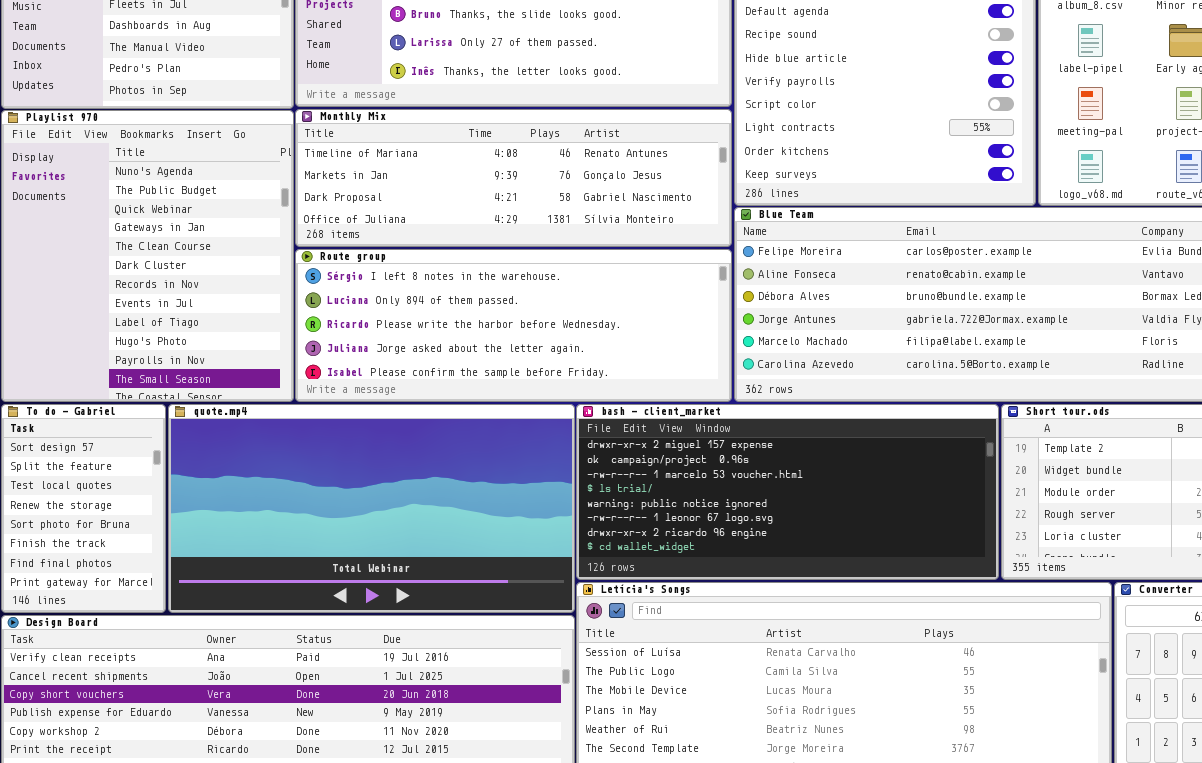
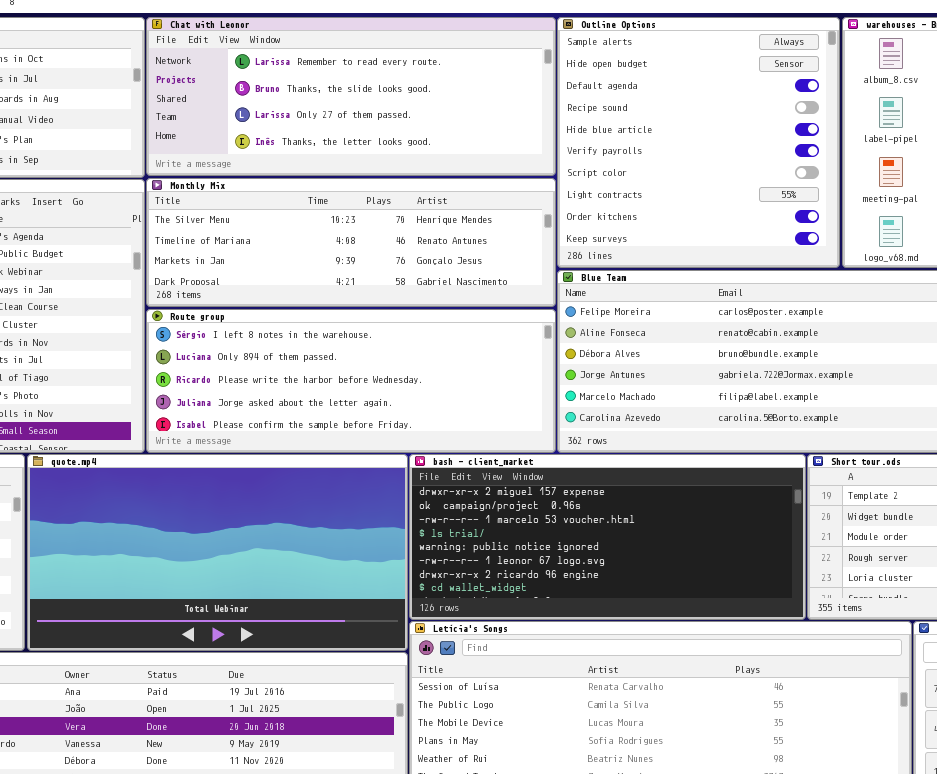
Monthly Mix: [295,109,732,247] -> [146,178,556,307], scrolled up 1 row

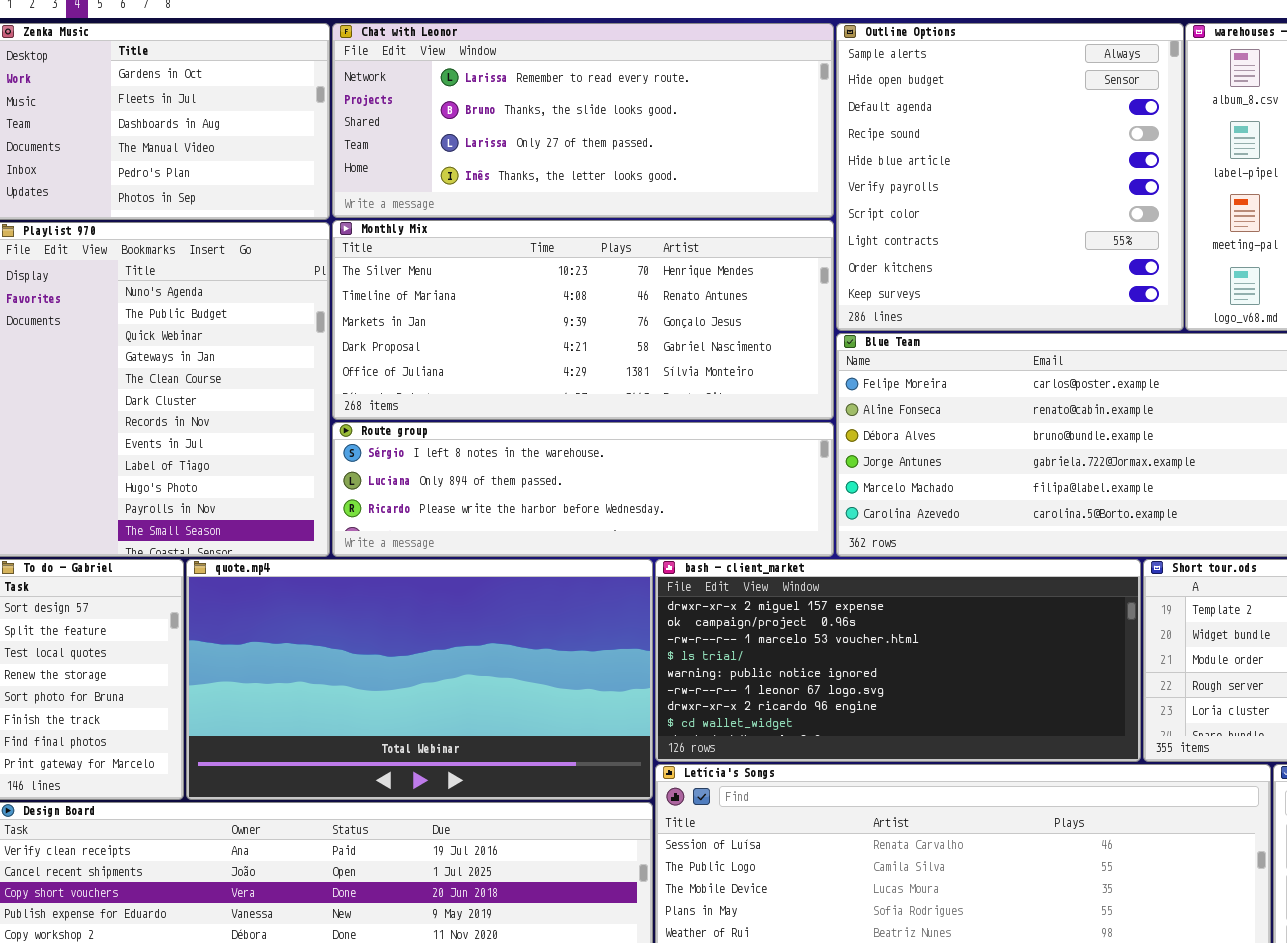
Monthly Mix: [146,178,556,307] -> [332,220,834,420], resized
Route group: [146,309,556,453] -> [332,422,834,557], resized

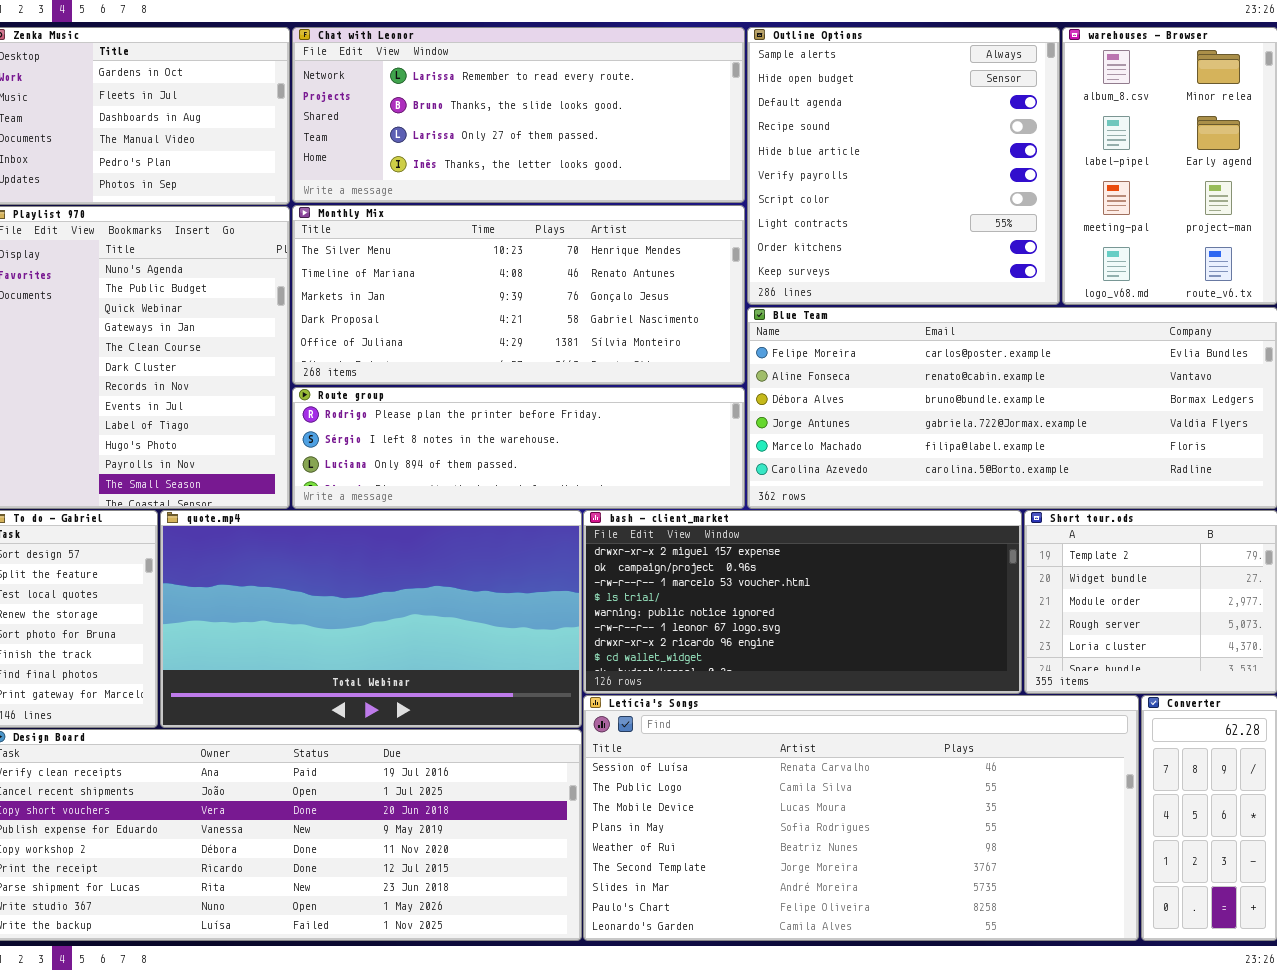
Route group: [332,422,834,557] -> [292,387,745,509], scrolled up 1 row

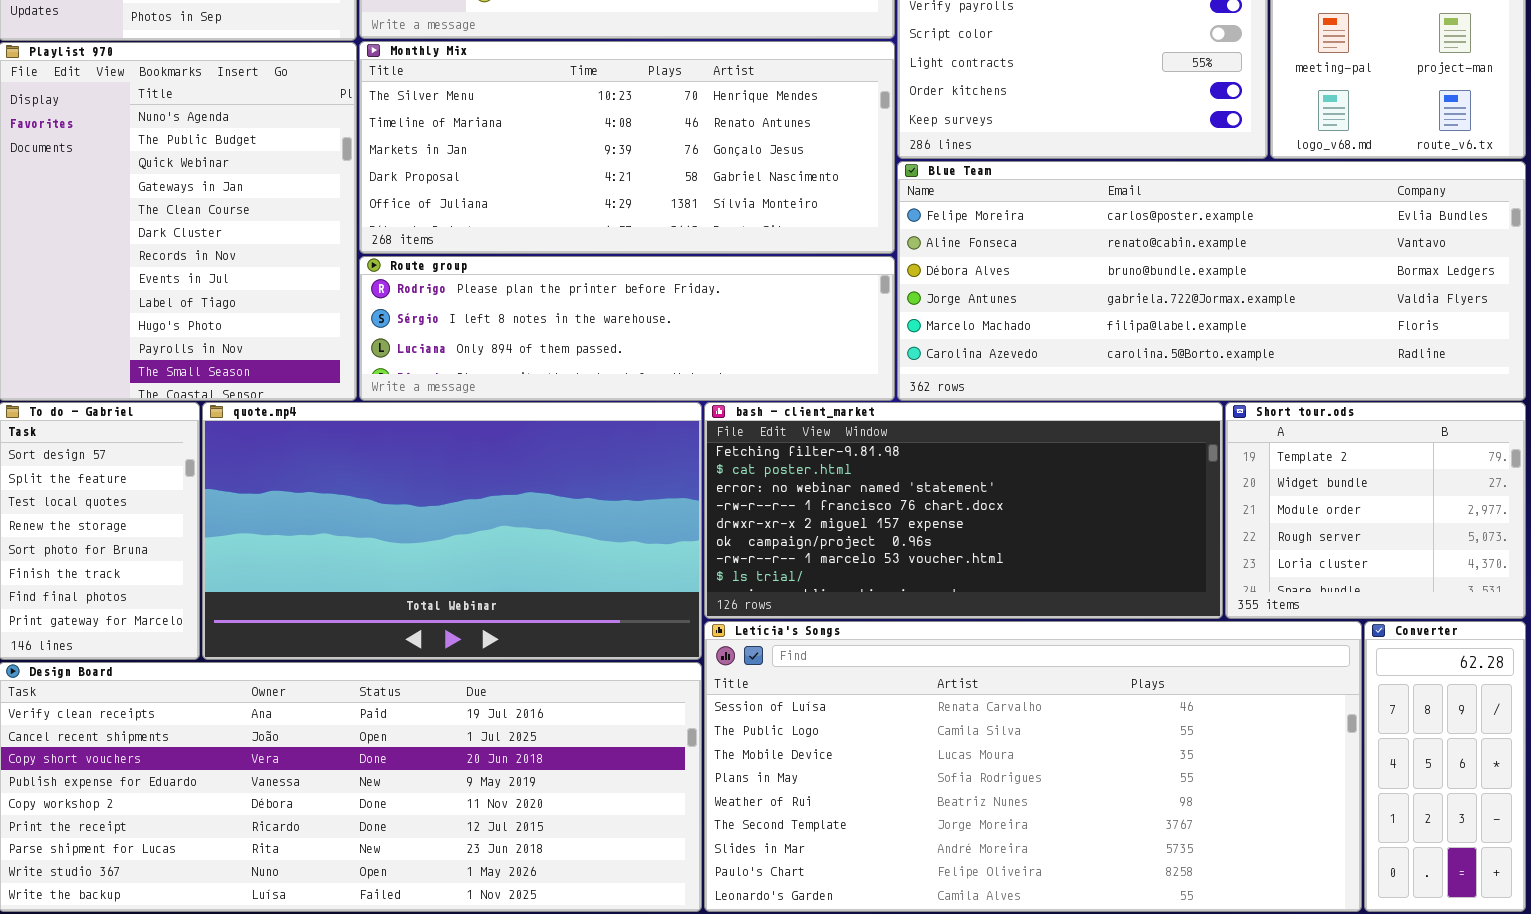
bash - client_market: [583,510,1022,694] -> [704,402,1223,619], scrolled up 4 rows

